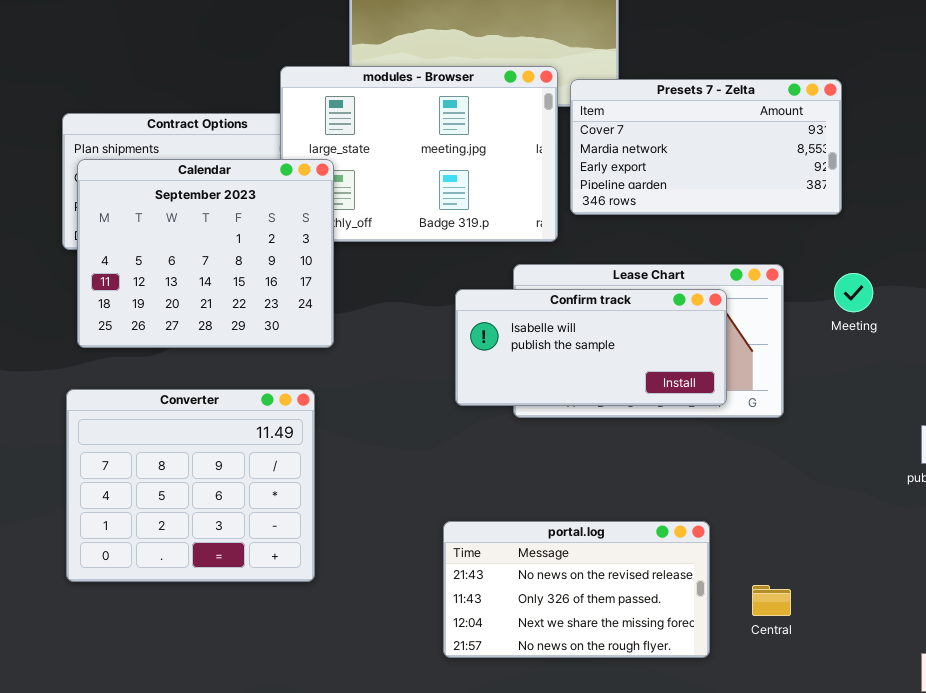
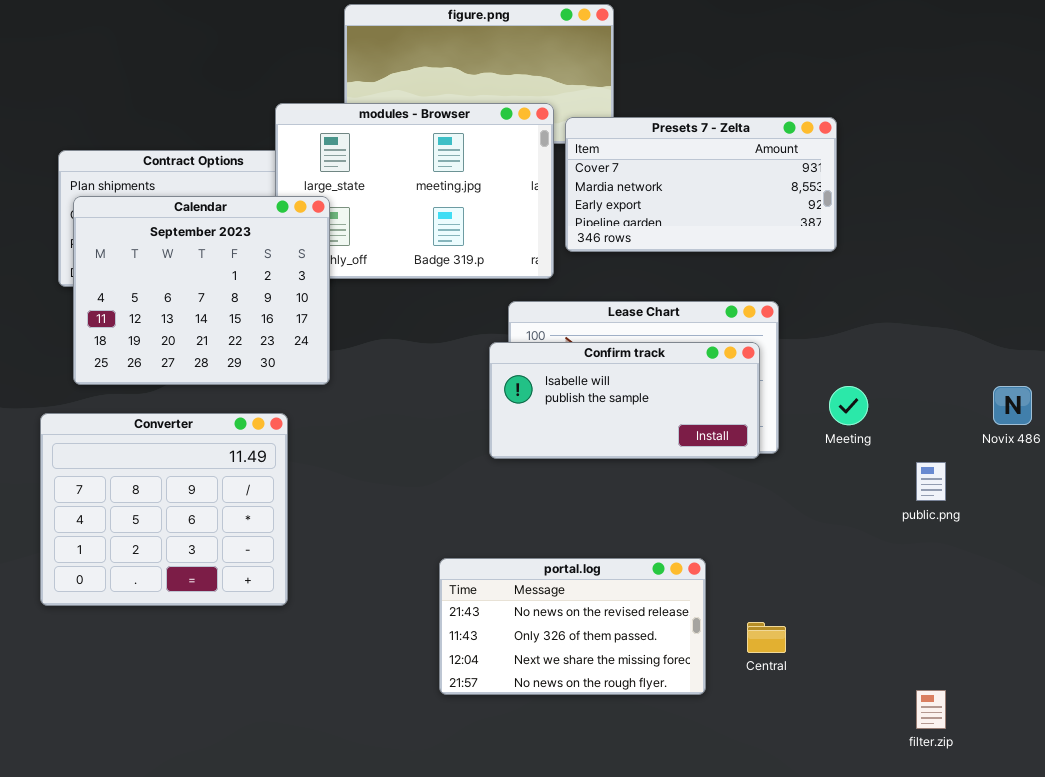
Meeting: [834,273,873,312] -> [829,386,868,425], moved
Confirm track: [455,289,727,406] -> [489,342,760,459], moved
Converter: [66,389,315,582] -> [40,413,288,606], moved

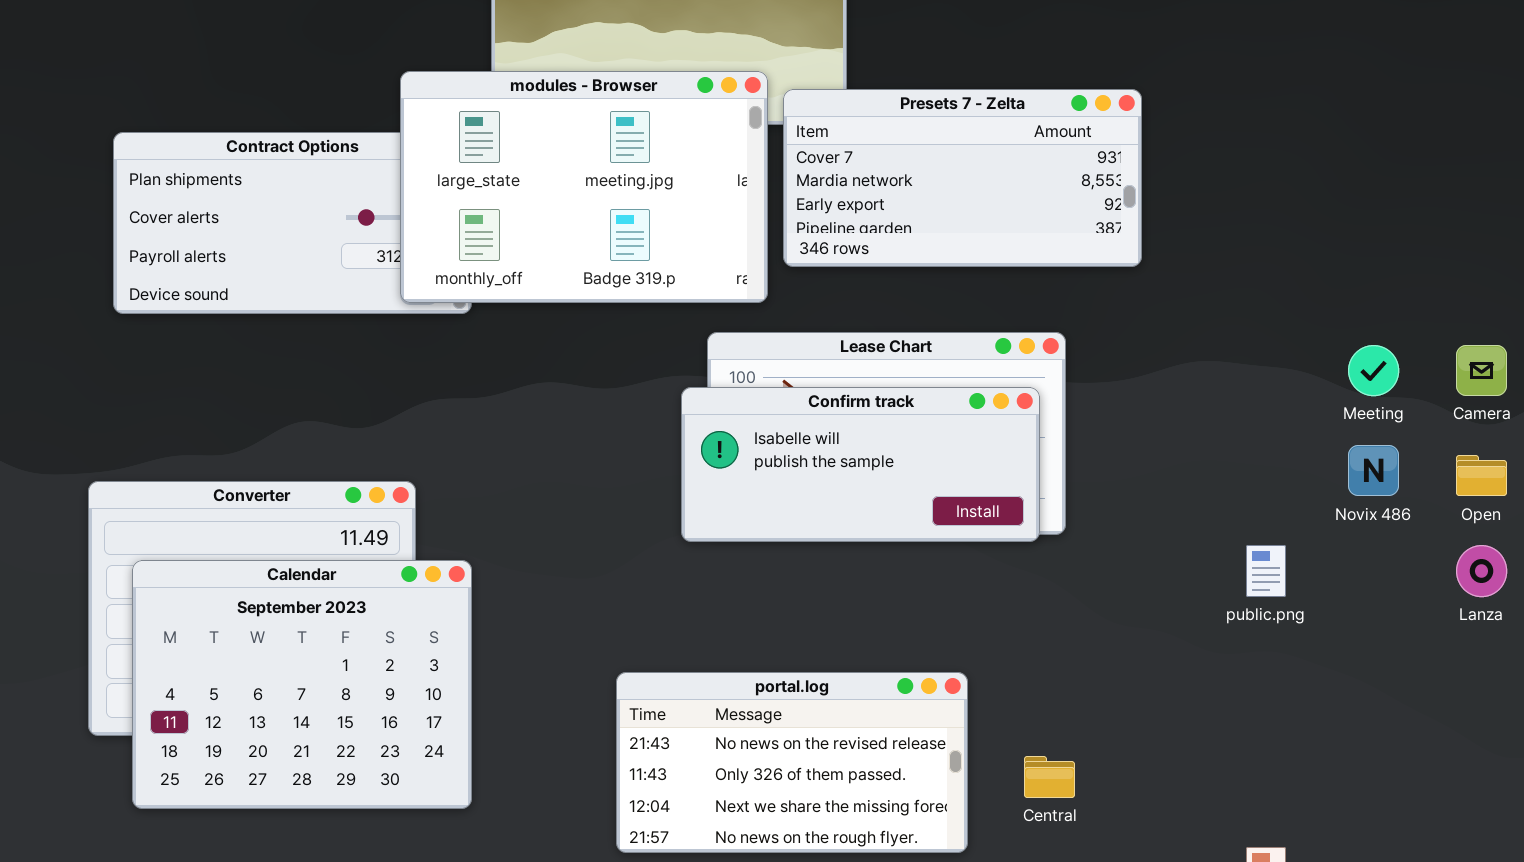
Calendar: [73,196,330,385] -> [132,560,472,809], moved
Meeting: [829,386,868,425] -> [1348,345,1399,396], moved

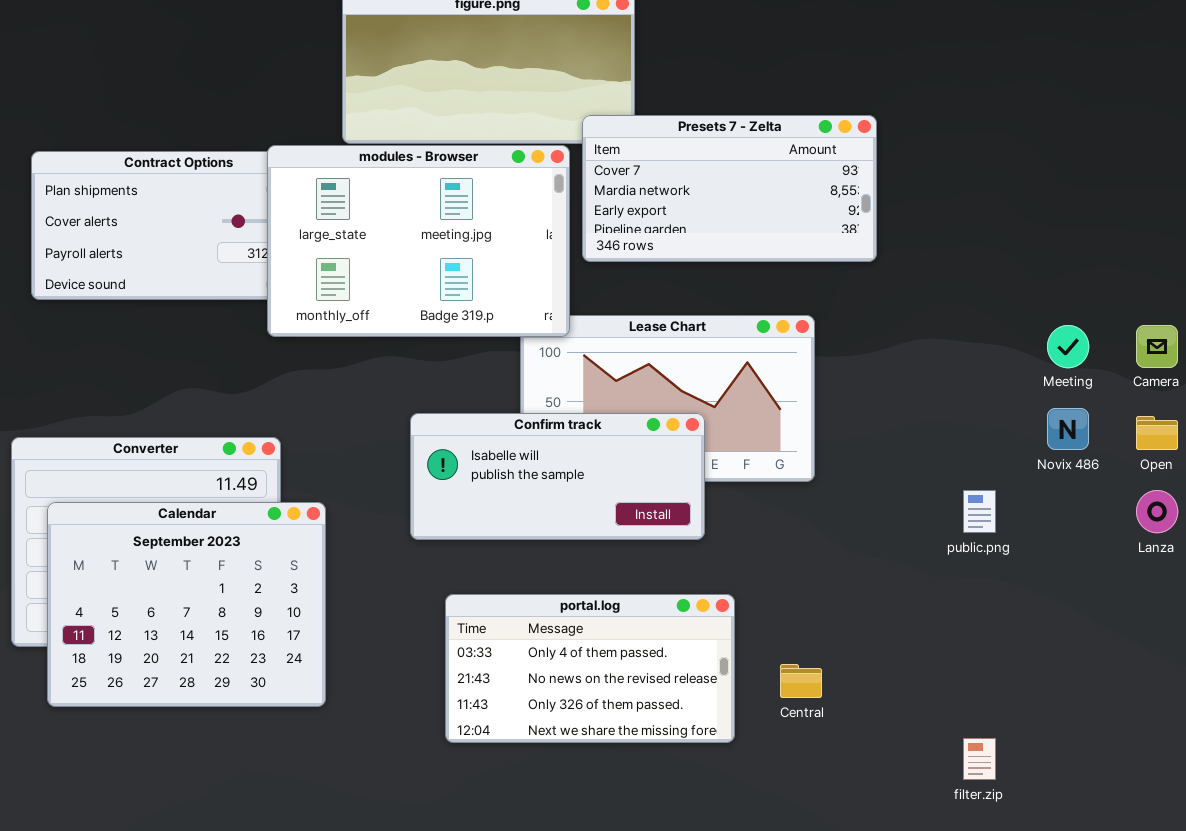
modules - Browser: [400,71,768,303] -> [267,145,570,337], moved
Confirm track: [681,387,1040,542] -> [410,413,705,540], moved
portal.log: [616,672,968,853] -> [445,594,735,743], scrolled up 1 row

